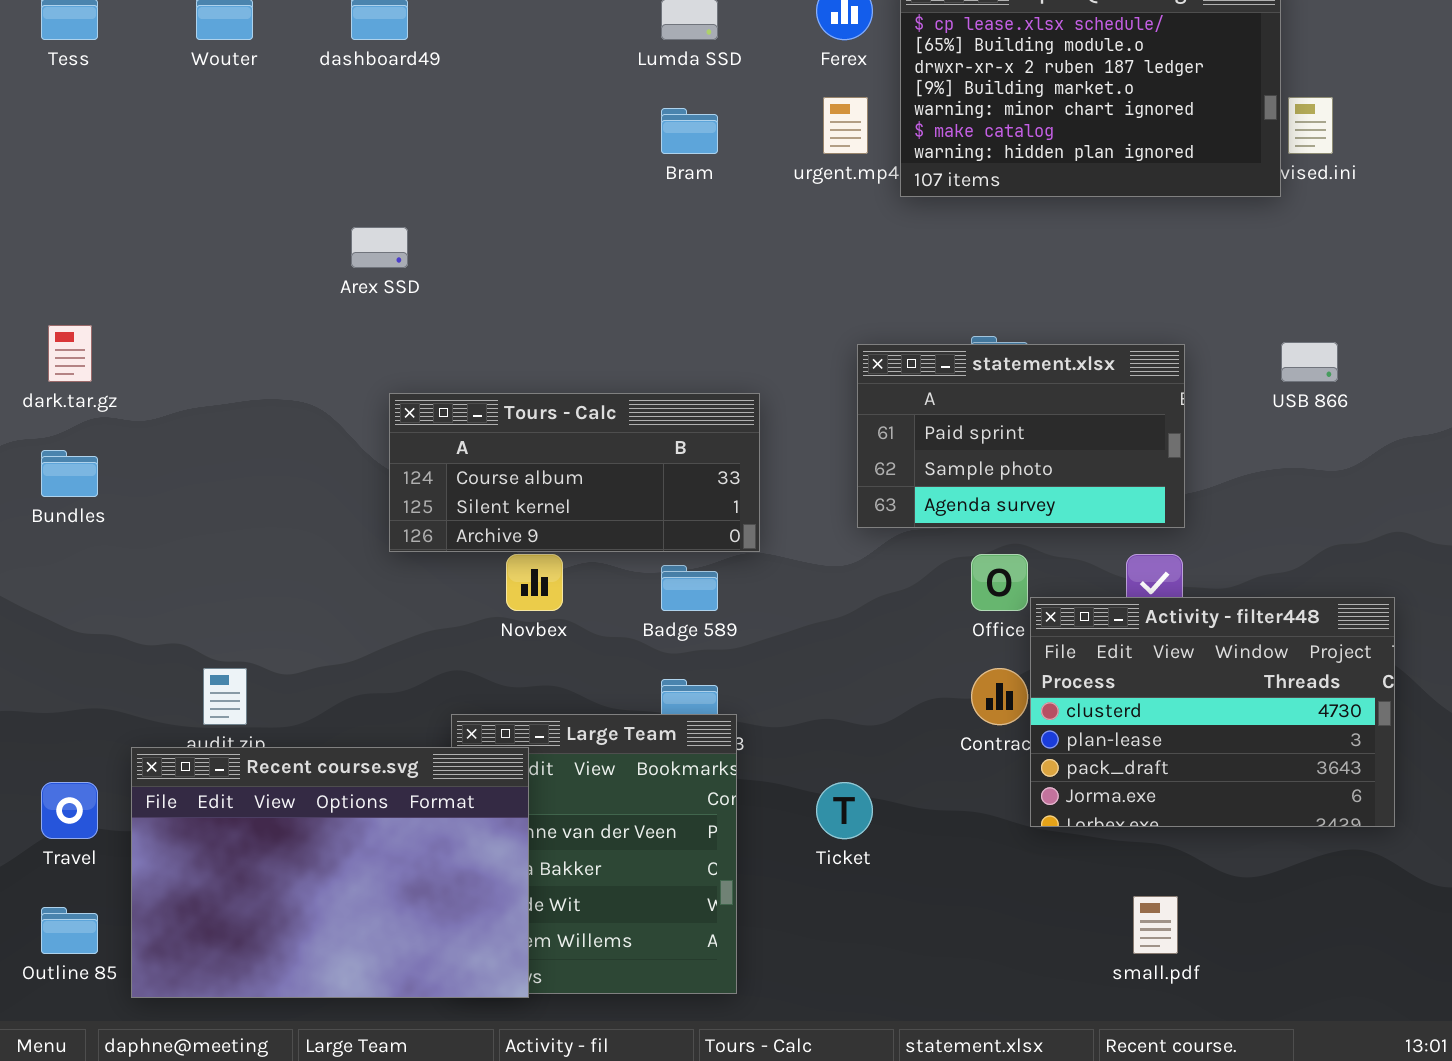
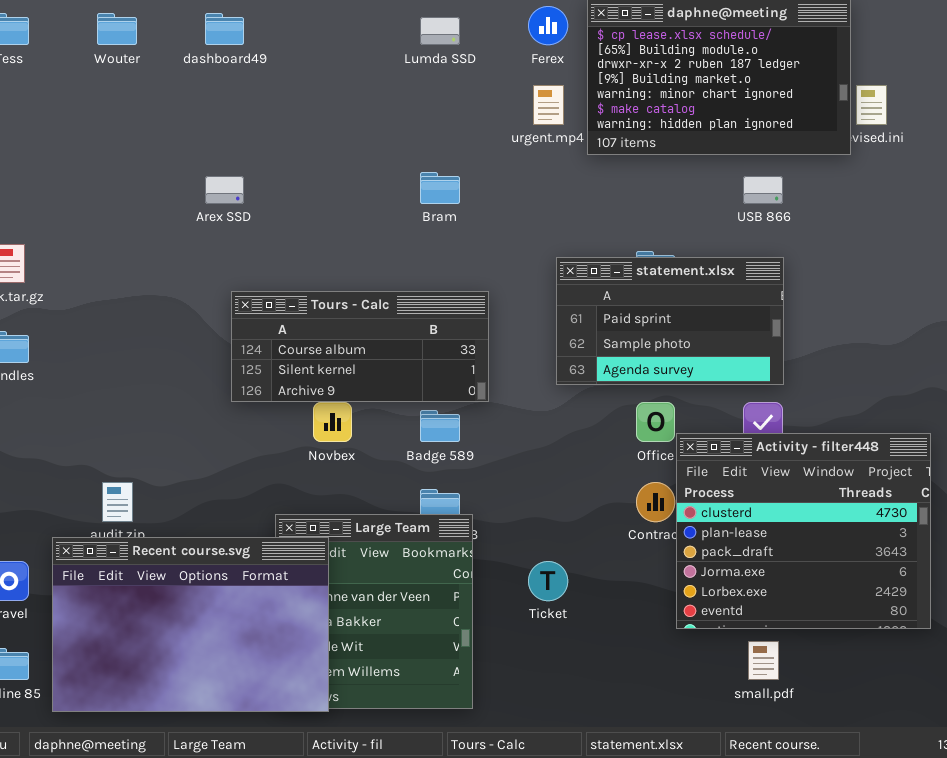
Bram: [661,108,718,154] -> [420,172,460,204], moved
USB 866: [1281,342,1338,382] -> [743,176,783,204], moved
Activity - filter448: [1030,597,1395,827] -> [676,433,931,629], resized

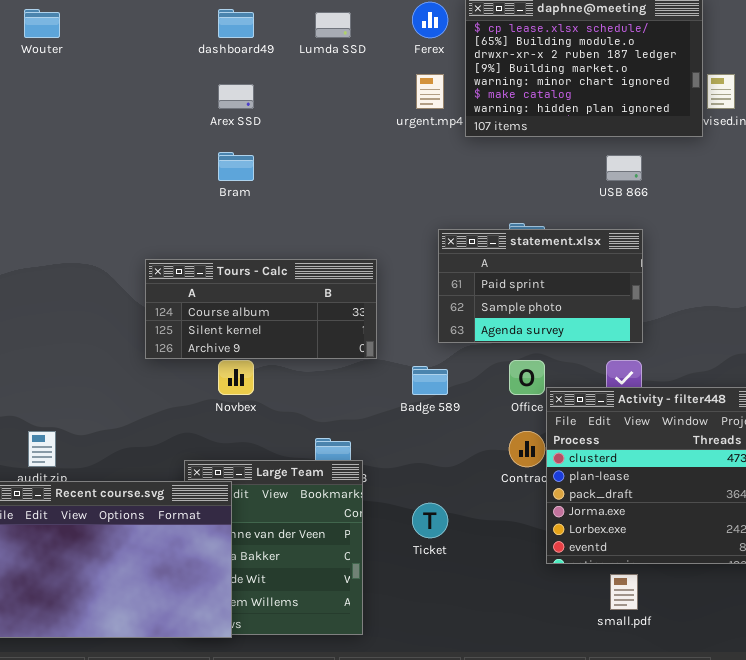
dashboard49: [205,13,244,45] -> [218,9,254,38], moved
Bram: [420,172,460,204] -> [218,152,254,181], moved
Arex SSD: [205,176,244,204] -> [218,84,254,109], moved
Badge 589: [420,410,460,442] -> [412,366,448,395], moved

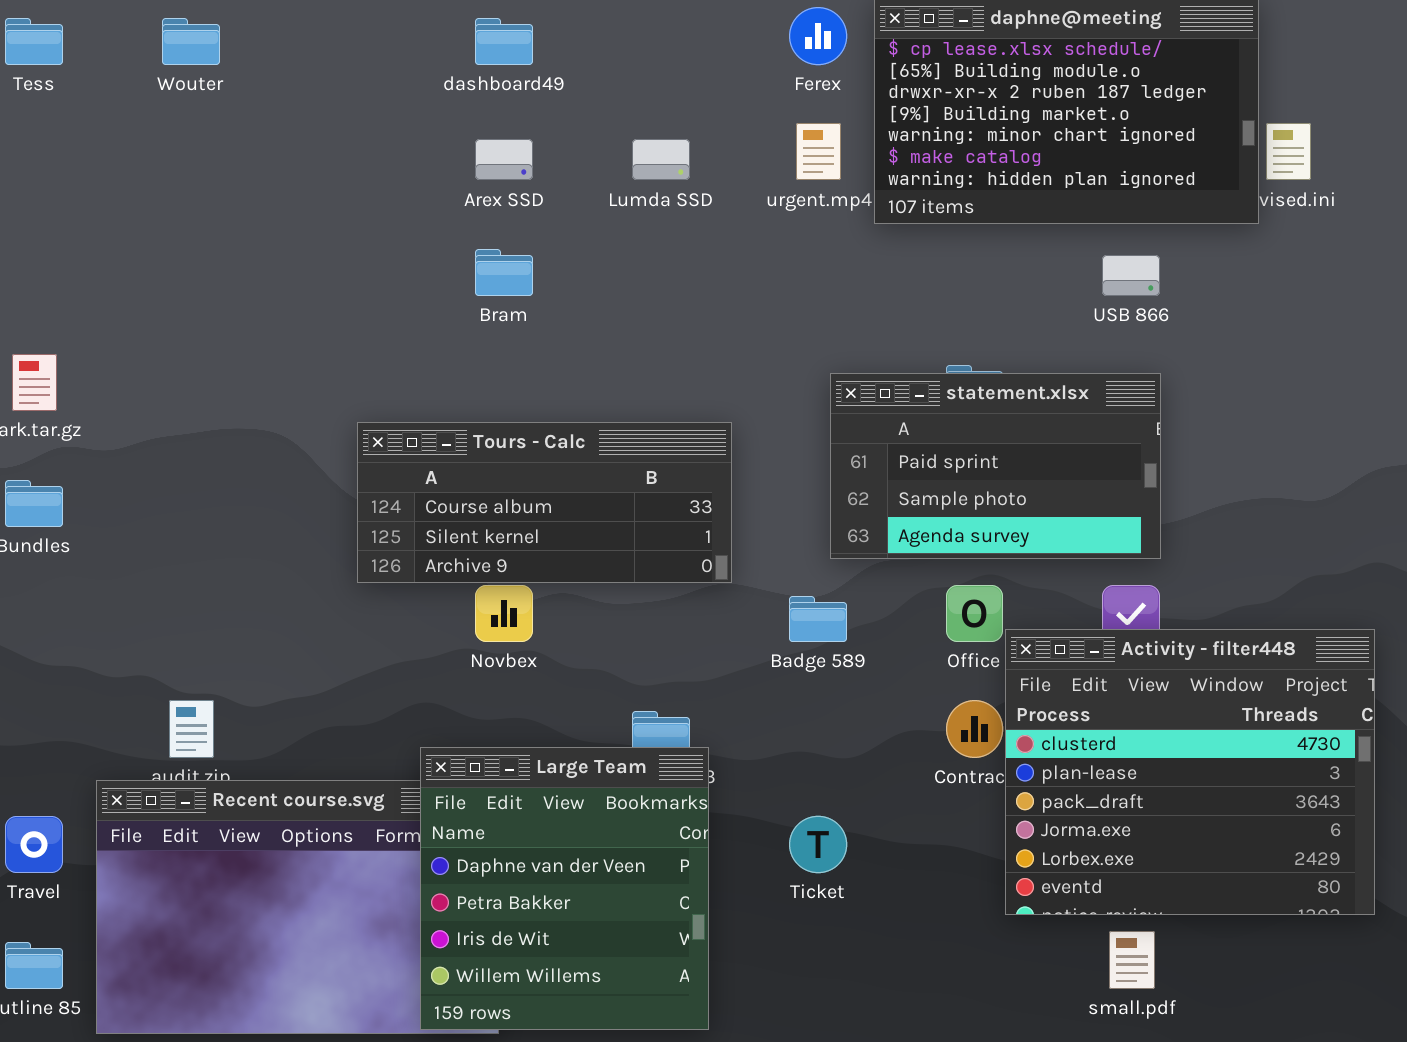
Lumda SSD: [315,12,351,38] -> [632,139,690,180], moved
Large Team: [184,460,363,635] -> [420,747,709,1030], raised

